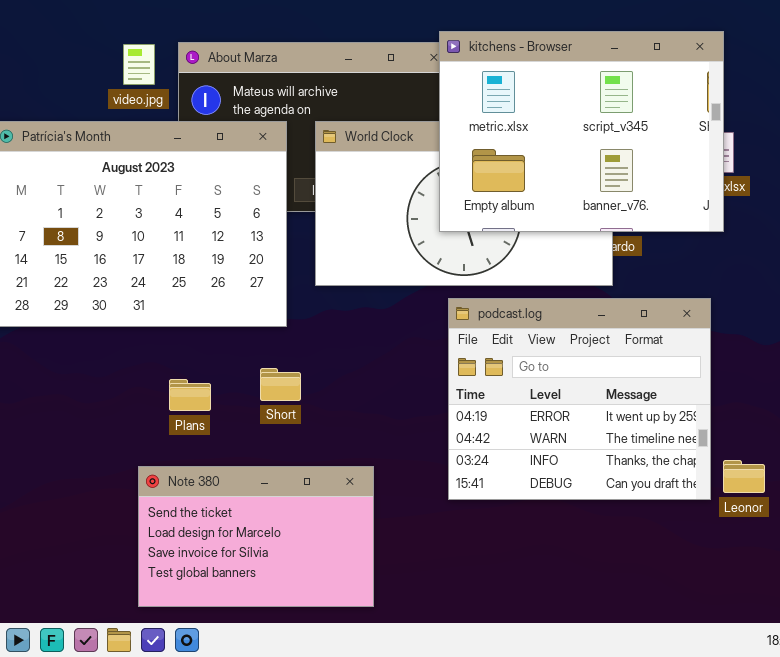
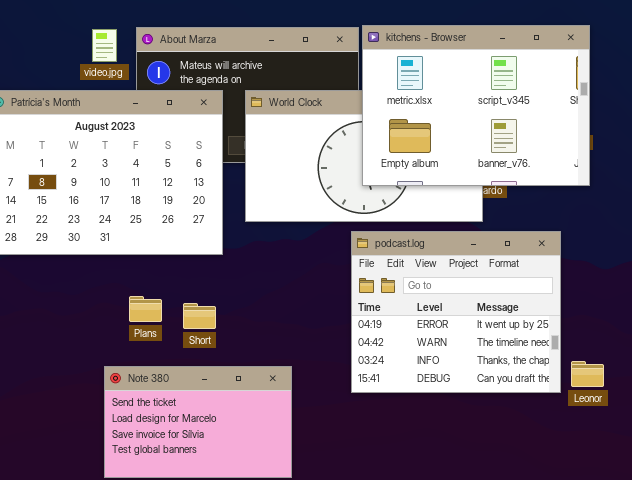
kitchens - Browser: [439,31,724,232] -> [362,25,590,186], moved
Short: [260,368,301,401] -> [183,303,216,329], moved

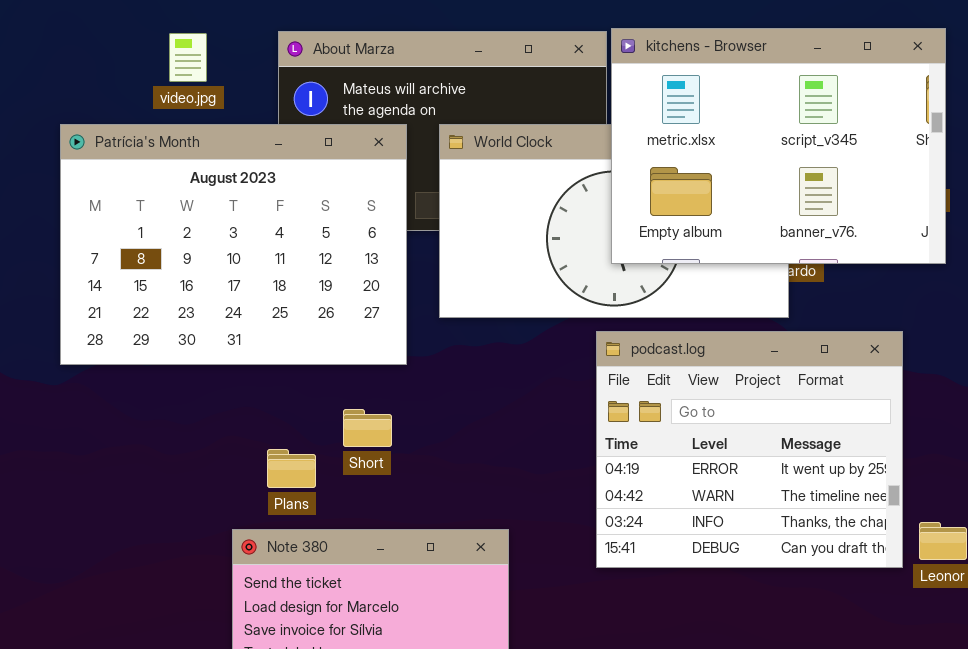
video.jpg: [92,29,117,62] -> [169,33,207,82], moved
Plans: [129,296,162,322] -> [267,449,316,488], moved
Short: [183,303,216,329] -> [343,409,392,447], moved

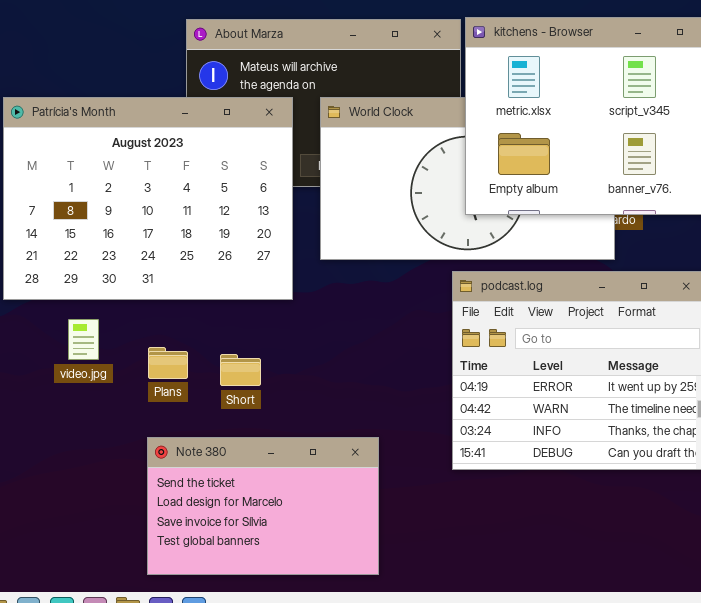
video.jpg: [169,33,207,82] -> [68,319,99,360], moved
Short: [343,409,392,447] -> [220,354,261,386], moved
Plans: [267,449,316,488] -> [148,347,188,379], moved

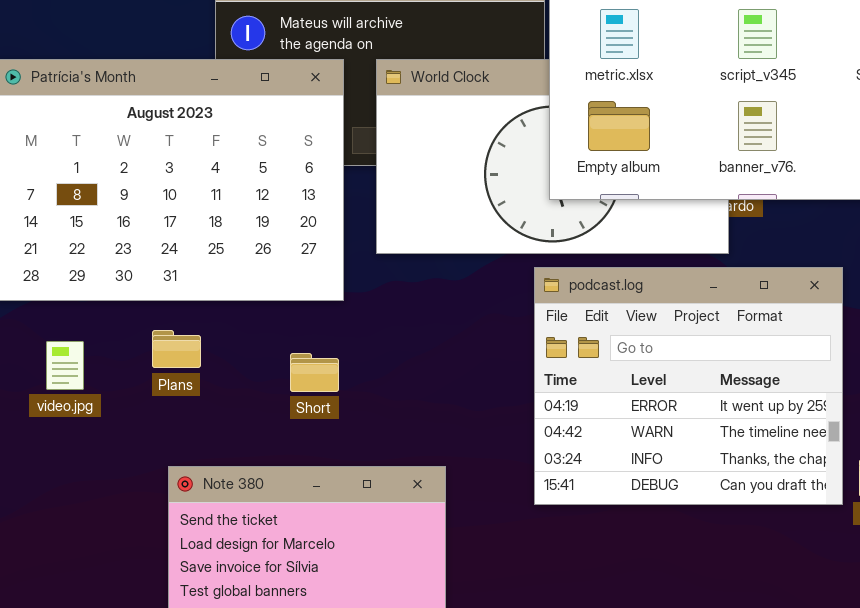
video.jpg: [68,319,99,360] -> [46,341,84,390], moved
Plans: [148,347,188,379] -> [152,330,201,368], moved
Short: [220,354,261,386] -> [290,353,339,392], moved

